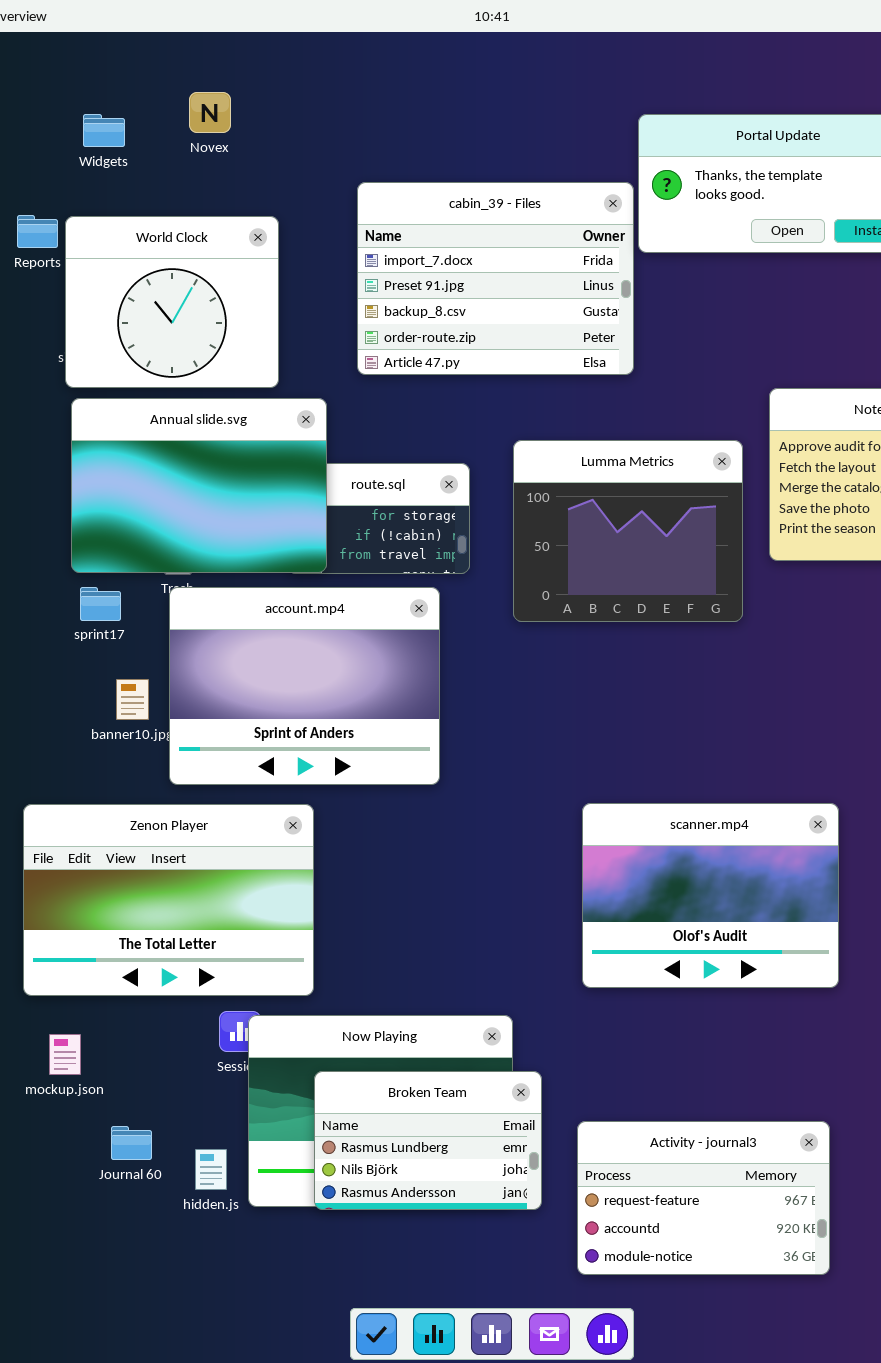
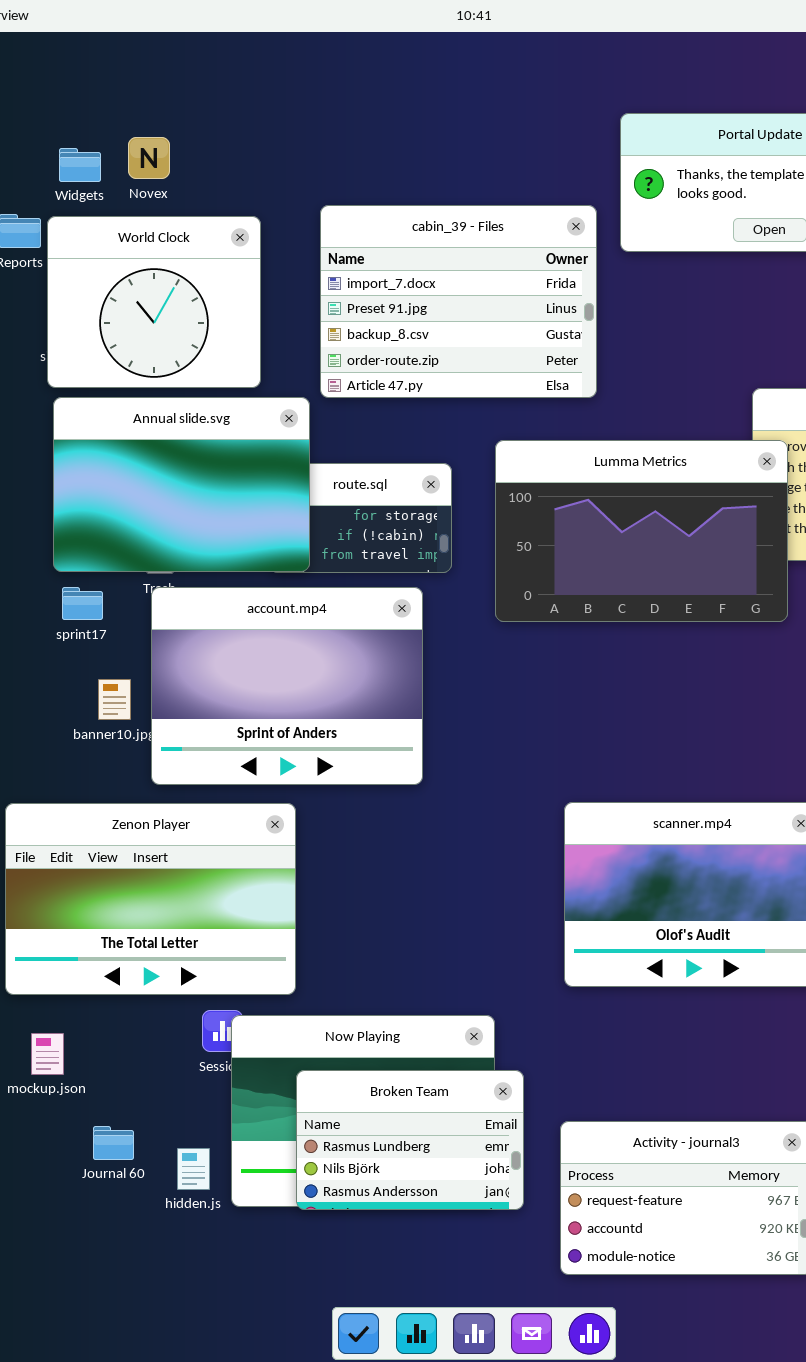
Novex: [189,92,231,133] -> [128,137,170,179], moved
Widgets: [83,114,125,147] -> [59,148,101,182], moved
cabin_39 - Files: [357,182,634,375] -> [320,205,597,398], moved
Lumma Metrics: [513,440,743,622] -> [495,440,788,622], resized

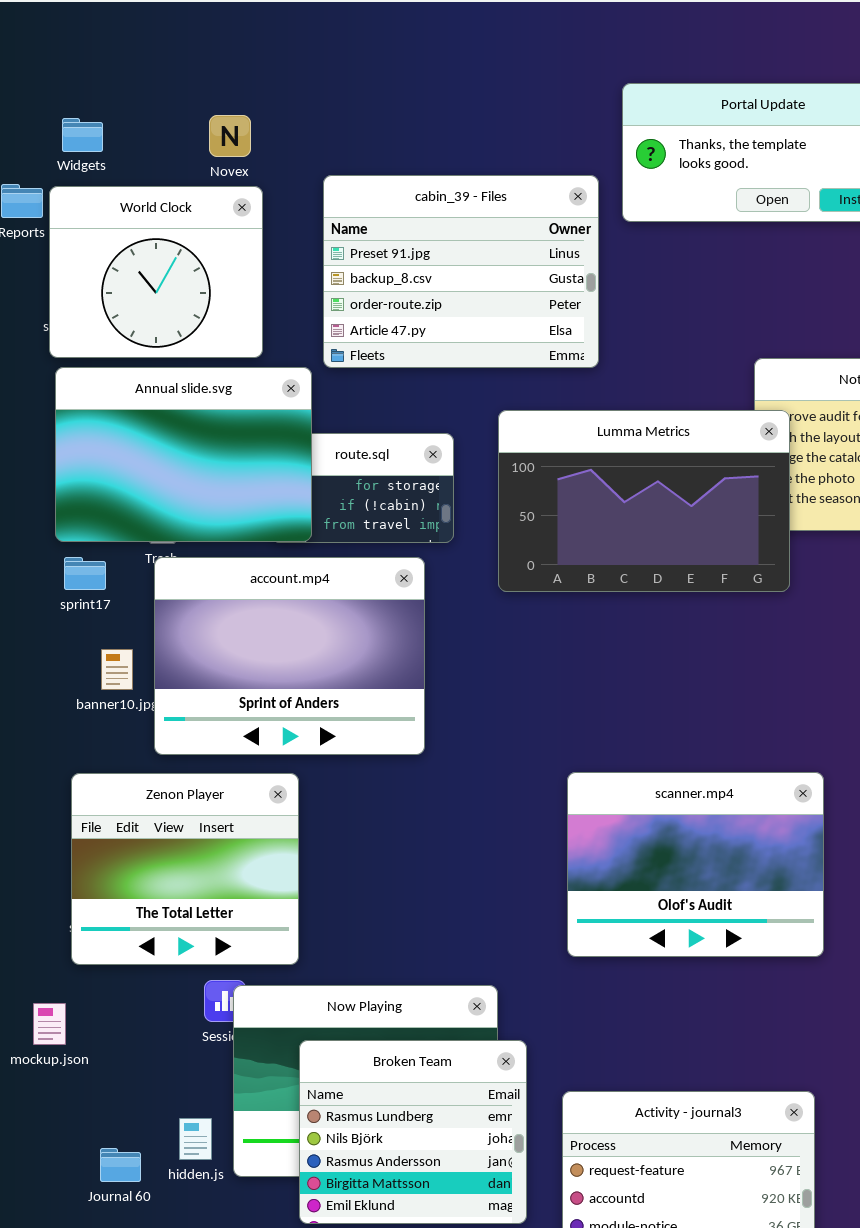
Novex: [128,137,170,179] -> [209,115,251,157], moved
cabin_39 - Files: [320,205,597,398] -> [323,175,599,368], scrolled down 1 row
Zenon Player: [5,803,296,995] -> [71,773,299,965], resized
Broken Team: [296,1070,524,1210] -> [299,1040,527,1224], resized
Journal 60: [93,1126,134,1160] -> [100,1148,141,1182], moved

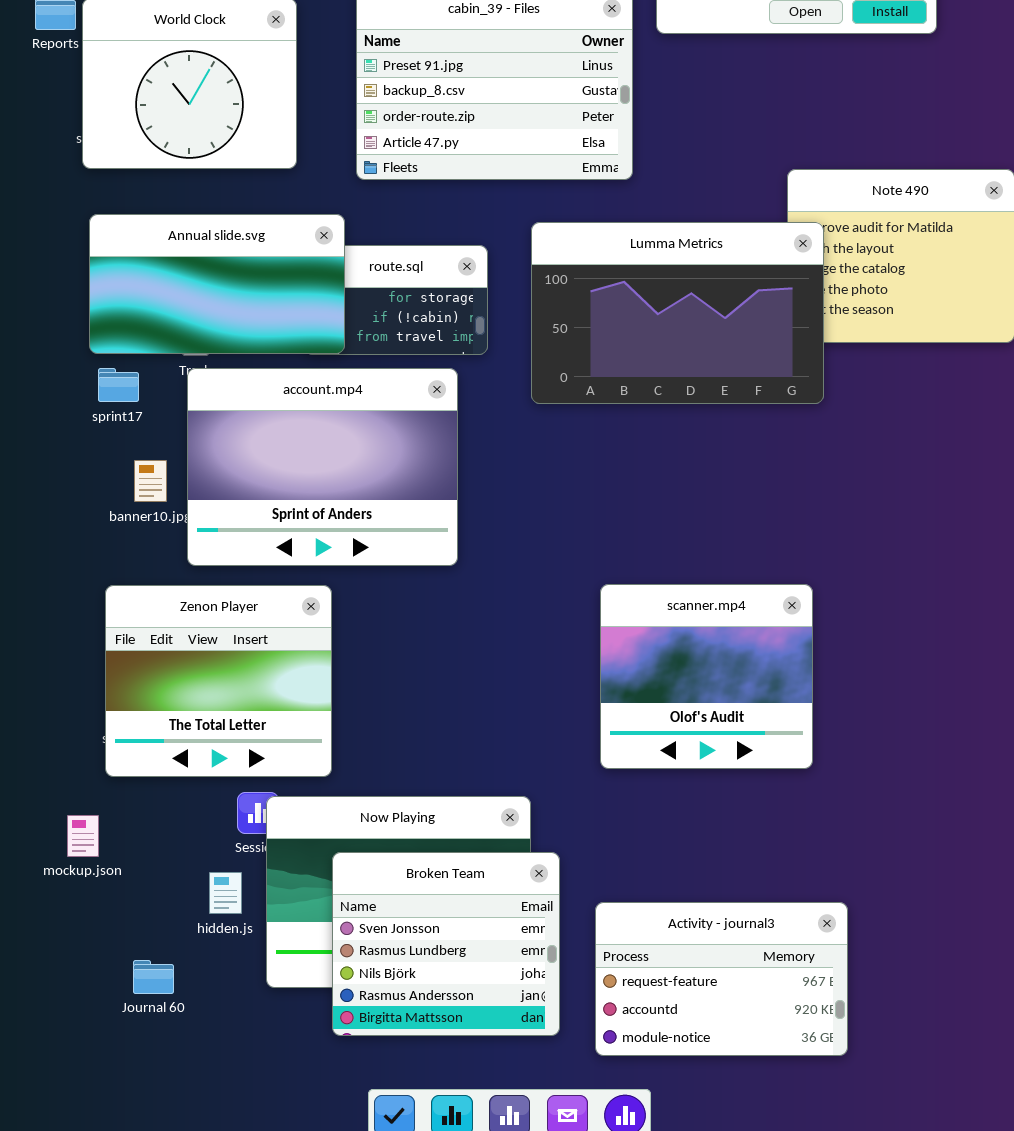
Annual slide.svg: [55,367,312,542] -> [89,214,345,354], resized
scanner.mp4: [567,772,824,957] -> [600,584,813,769], resized
Broken Team: [299,1040,527,1224] -> [332,852,560,1036], scrolled up 1 row
hidden.js: [179,1118,212,1160] -> [209,872,242,914], moved

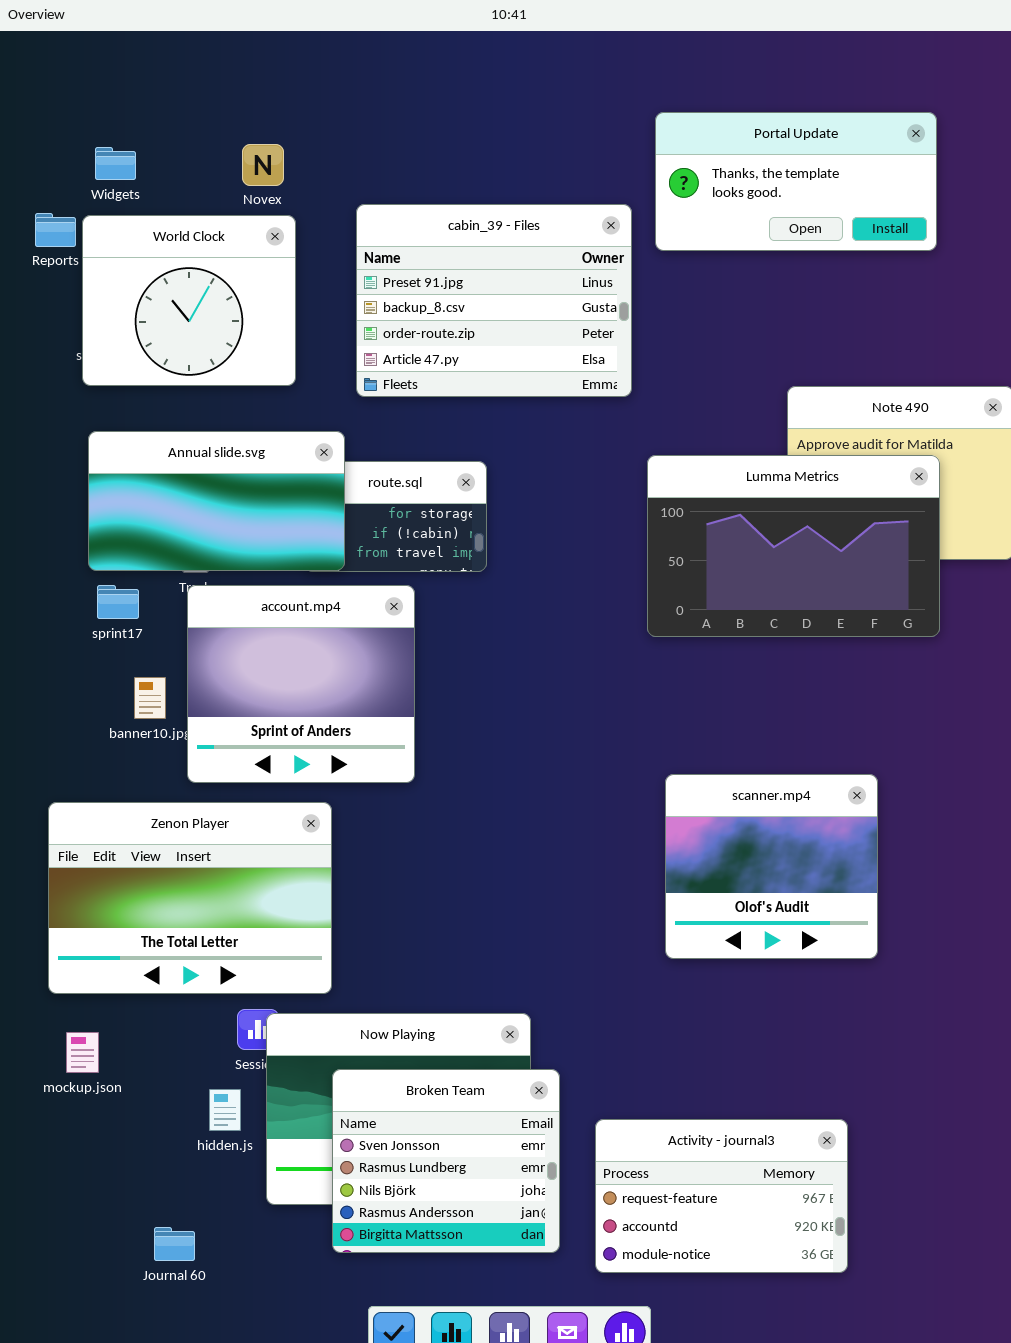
Lumma Metrics: [531,222,824,404] -> [647,455,940,637], moved
account.mp4: [187,368,458,566] -> [187,585,415,783], resized
scanner.mp4: [600,584,813,769] -> [665,774,878,959], moved
Zenon Player: [105,585,332,777] -> [48,802,332,994], resized
Journal 60: [133,960,174,994] -> [154,1227,195,1261], moved

